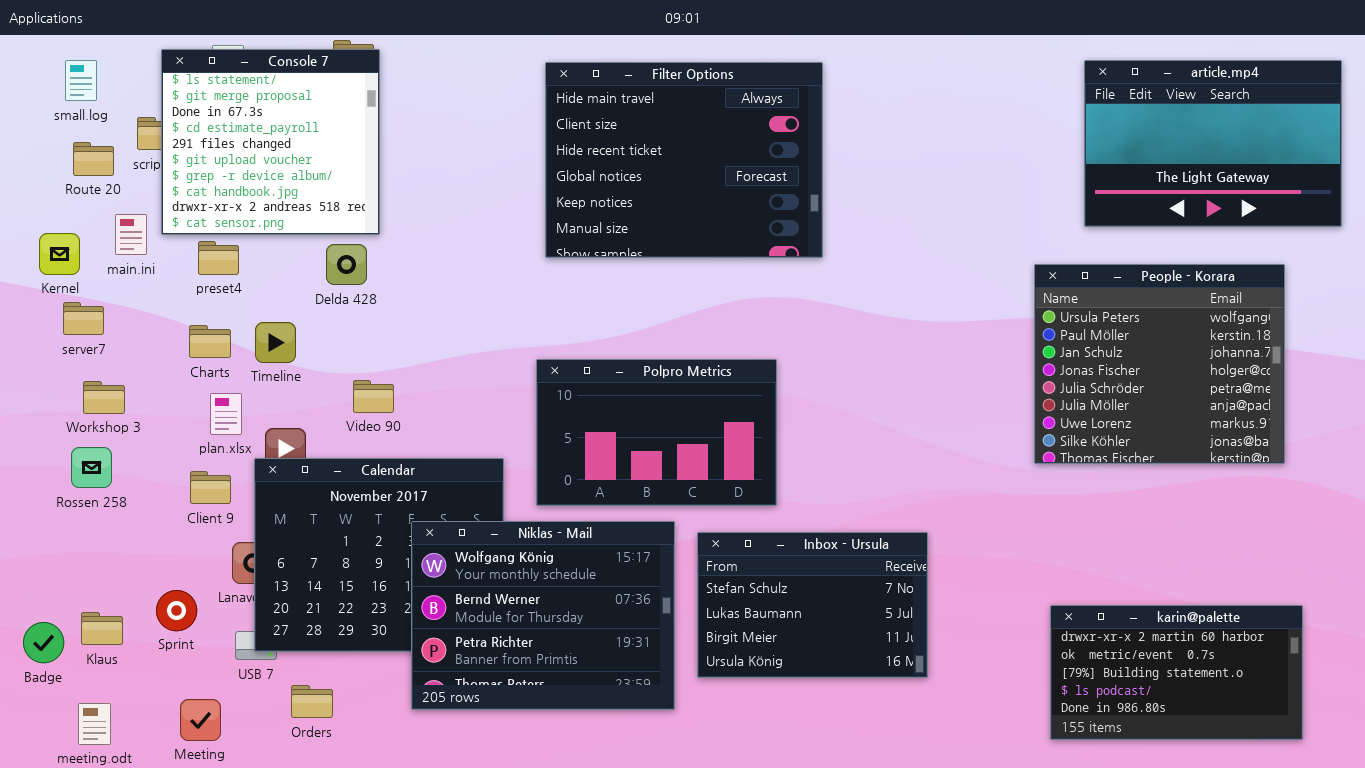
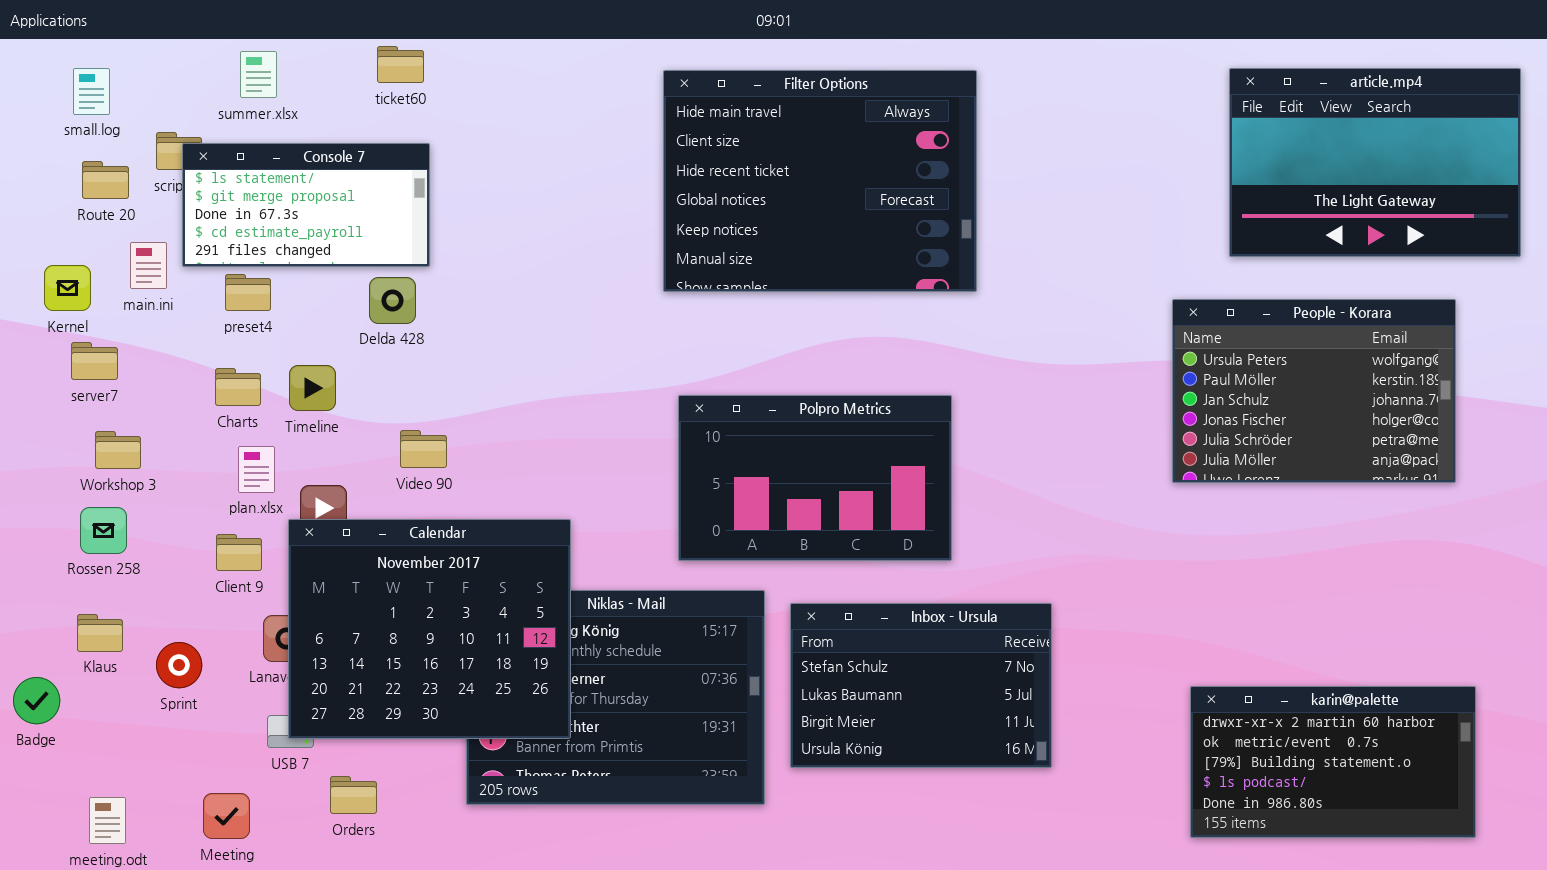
Console 7: [161,49,380,235] -> [182,143,430,267], resized
Filter Options: [545,62,823,258] -> [663,70,977,292], moved
People - Korara: [1034,264,1285,464] -> [1172,299,1456,483], resized
Polpro Metrics: [536,359,777,506] -> [678,395,952,561], moved
Calendar: [254,458,504,652] -> [288,519,571,739], raised
Sprint: [156,590,197,631] -> [156,642,202,688], moved
Klaus: [81,612,123,645] -> [77,614,123,652], moved
Badge: [23,622,64,663] -> [13,677,60,724], moved

